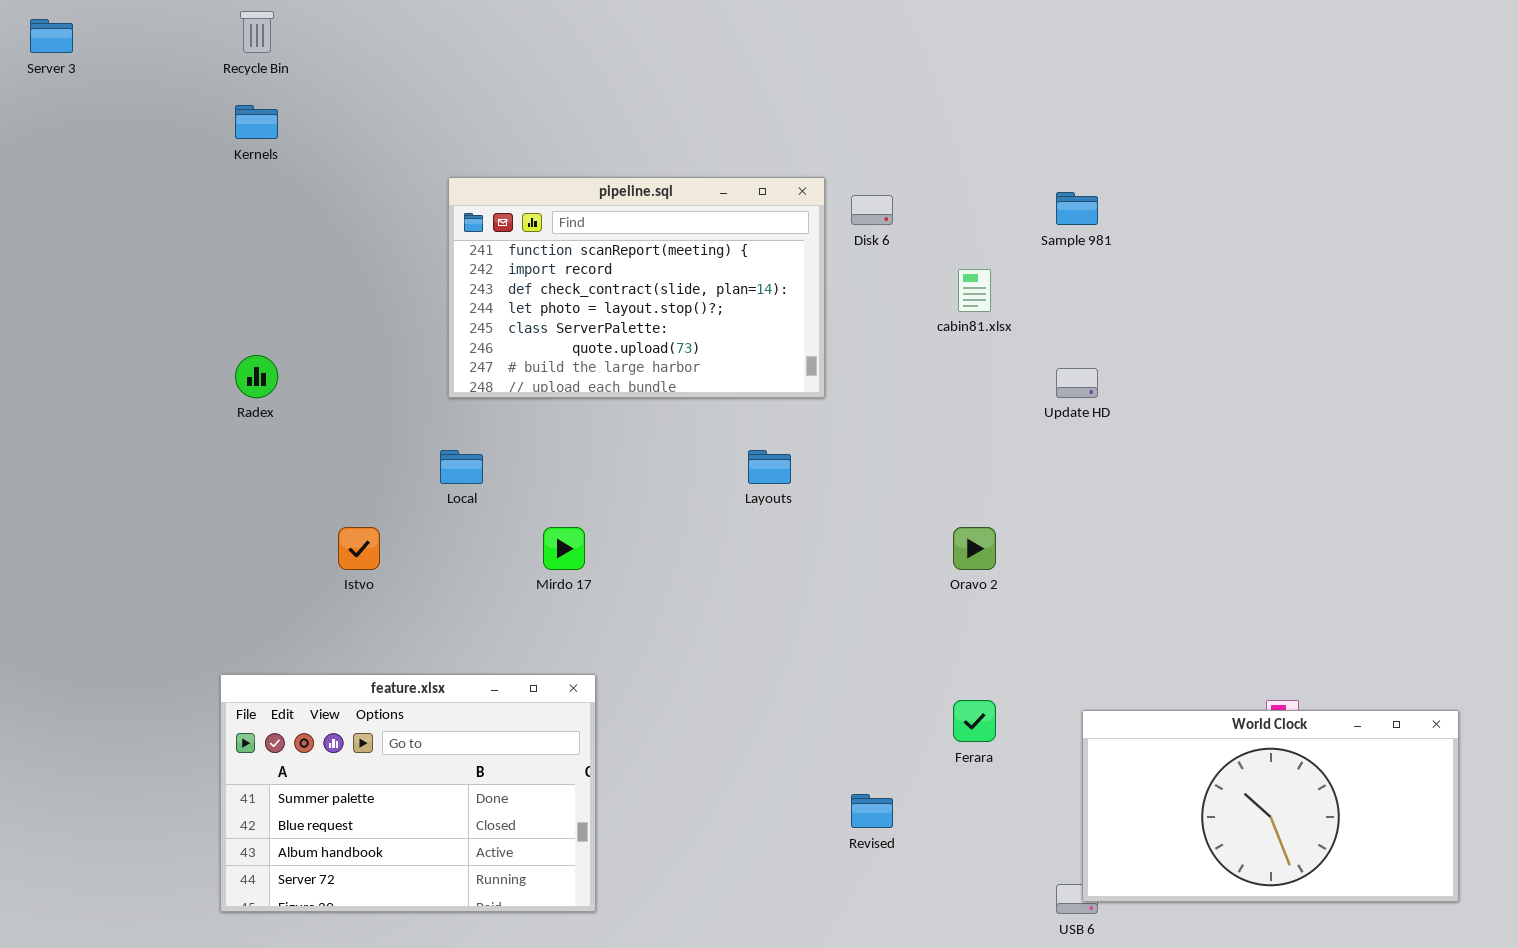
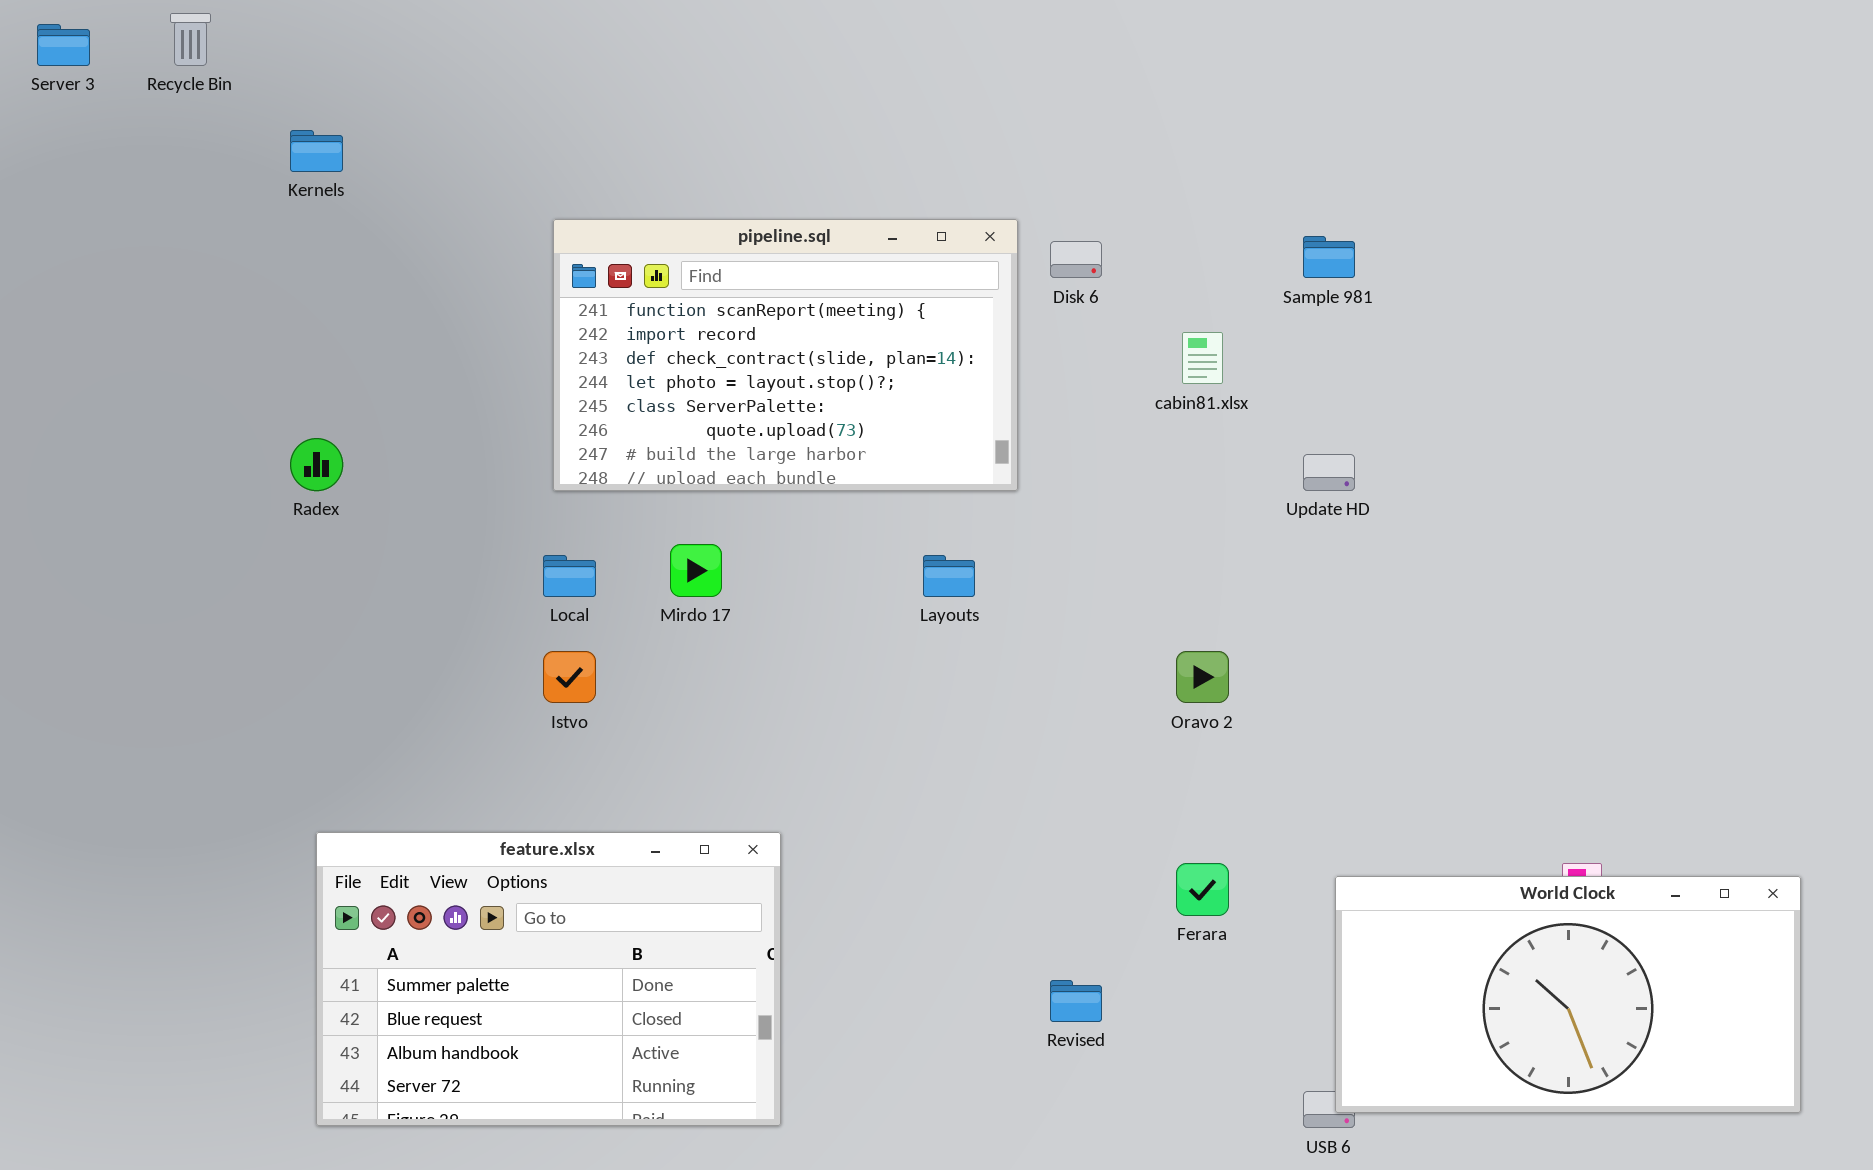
Recycle Bin: [240,11,274,53] -> [170,13,211,66], moved
Istvo: [338,527,380,570] -> [543,651,596,703], moved
Mirdo 17: [543,527,585,570] -> [670,544,722,597], moved
feature.xlsx: [220,674,596,912] -> [316,832,781,1126], moved

